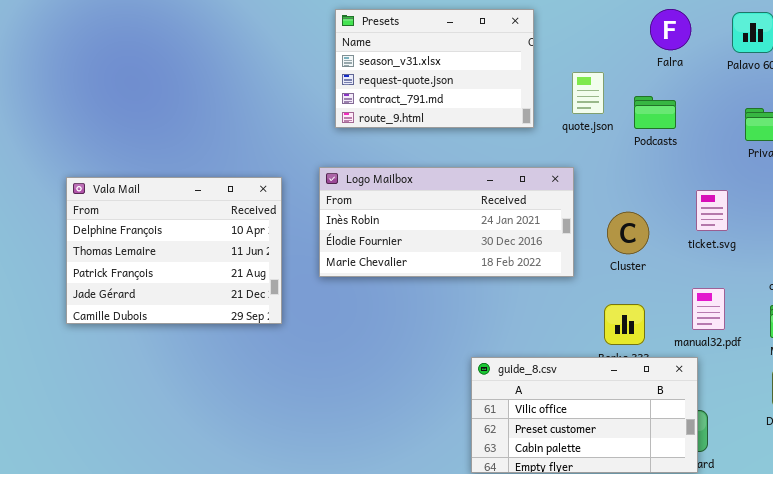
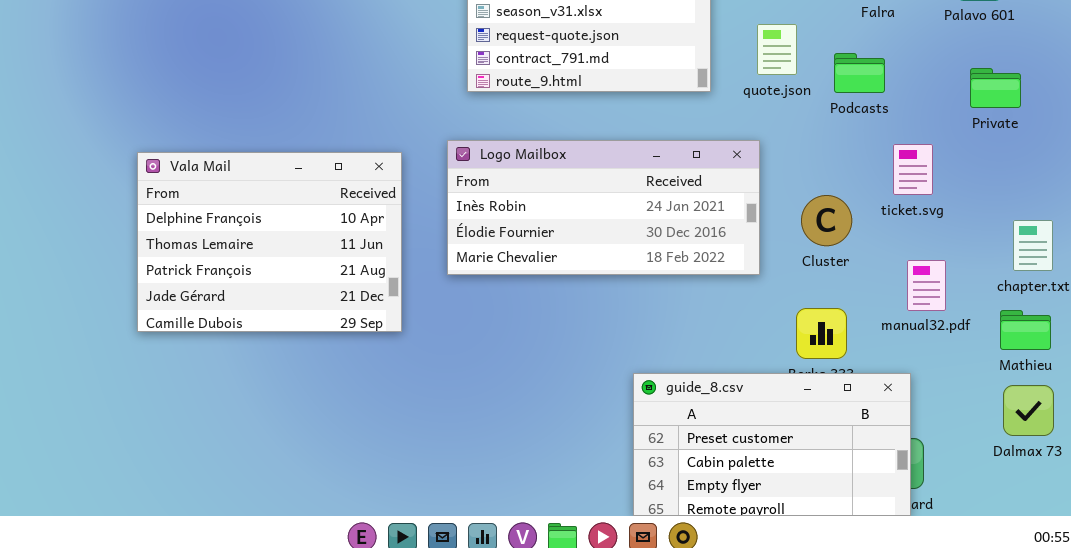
ticket.svg: [696,190,728,231] -> [893,144,933,195], moved
manual32.pdf: [692,288,725,330] -> [907,260,946,311], moved
guide_8.csv: [471,357,698,473] -> [633,373,911,516], scrolled down 1 row

